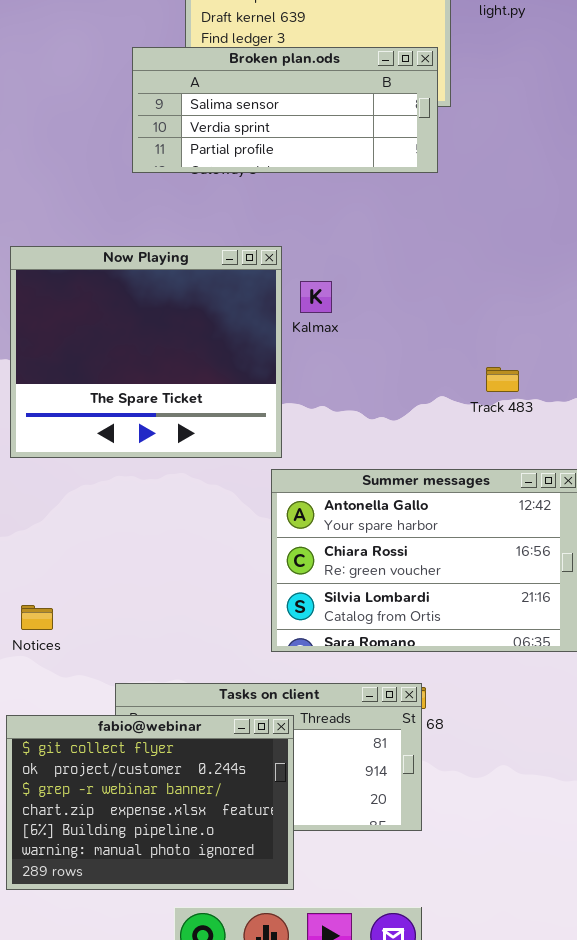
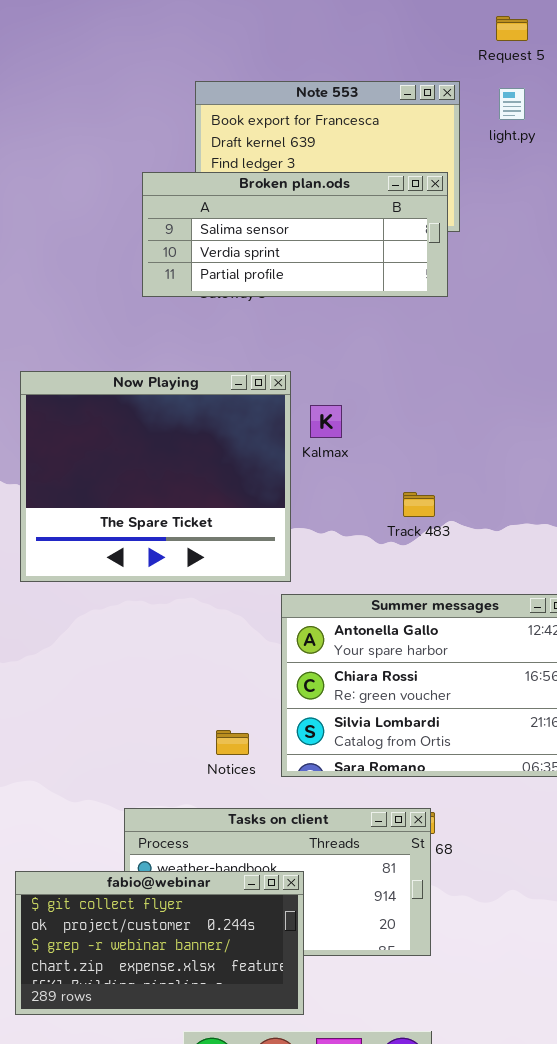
Track 483: [486,367,519,392] -> [403,492,435,517], moved
Notices: [21,605,53,630] -> [216,730,249,755], moved
fabio@webinar: [6,715,294,890] -> [15,871,304,1015], resized

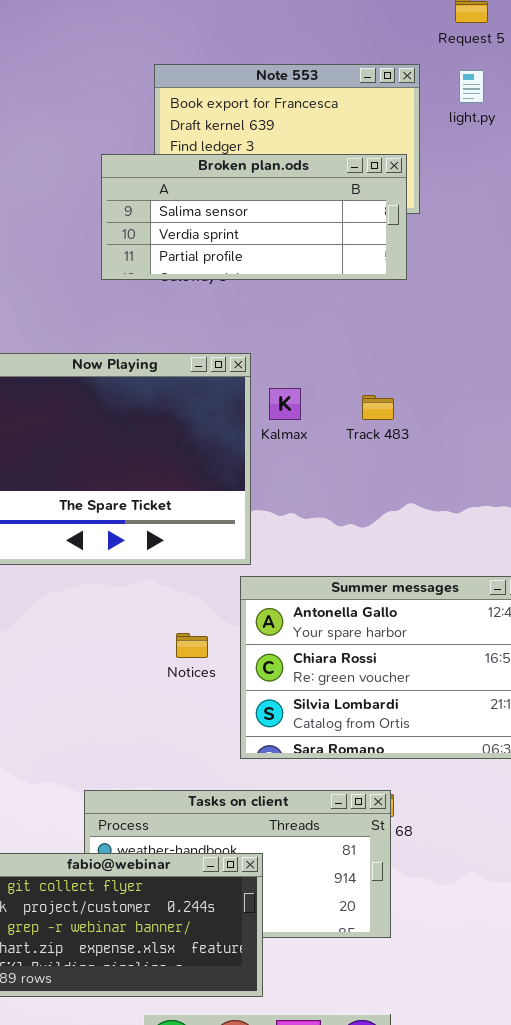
Track 483: [403,492,435,517] -> [362,395,394,420], moved
Notices: [216,730,249,755] -> [176,633,208,658], moved

